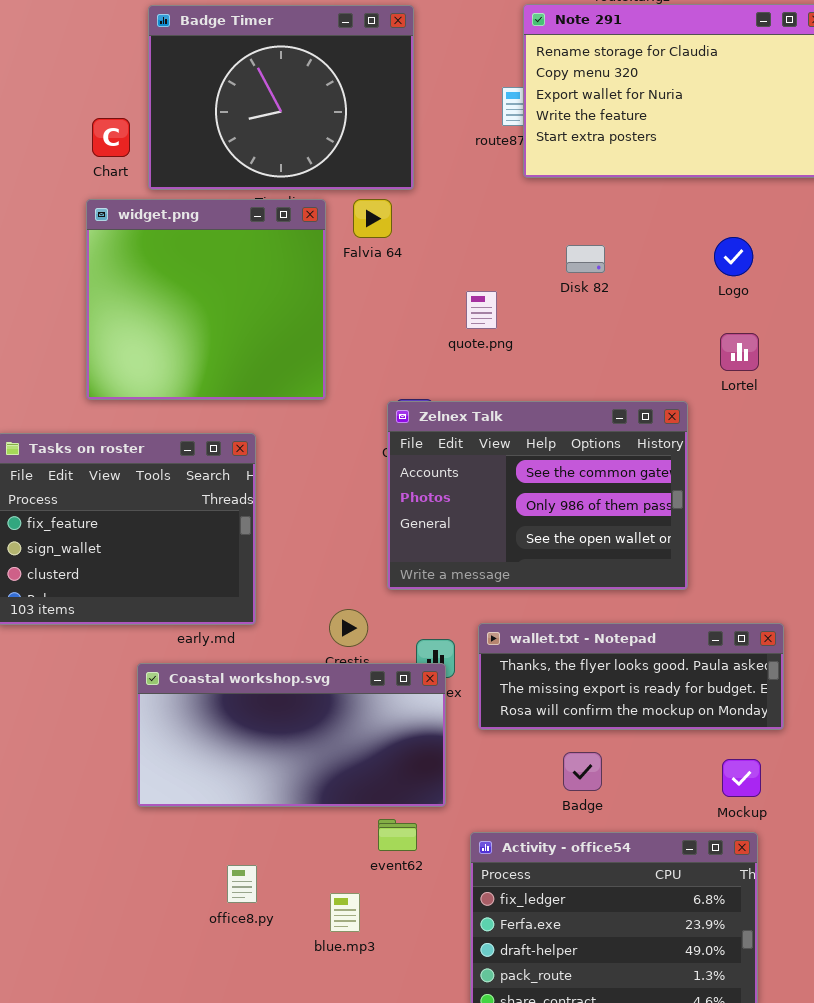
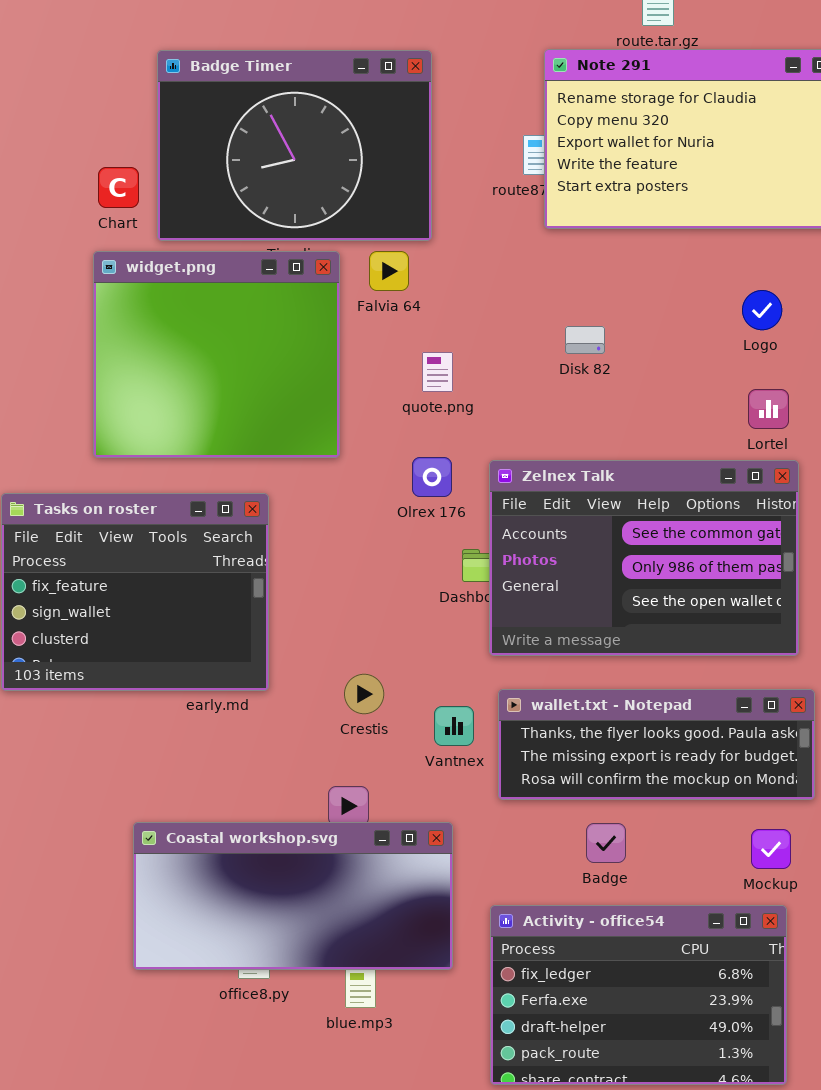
Disk 82: [566,245,605,273] -> [565,326,605,354], moved
quote.png: [466,291,497,329] -> [422,352,453,392], moved
Zelnex Talk: [387,401,688,590] -> [489,460,799,656], moved
Coastal workshop.svg: [137,663,446,807] -> [133,822,453,970], moved

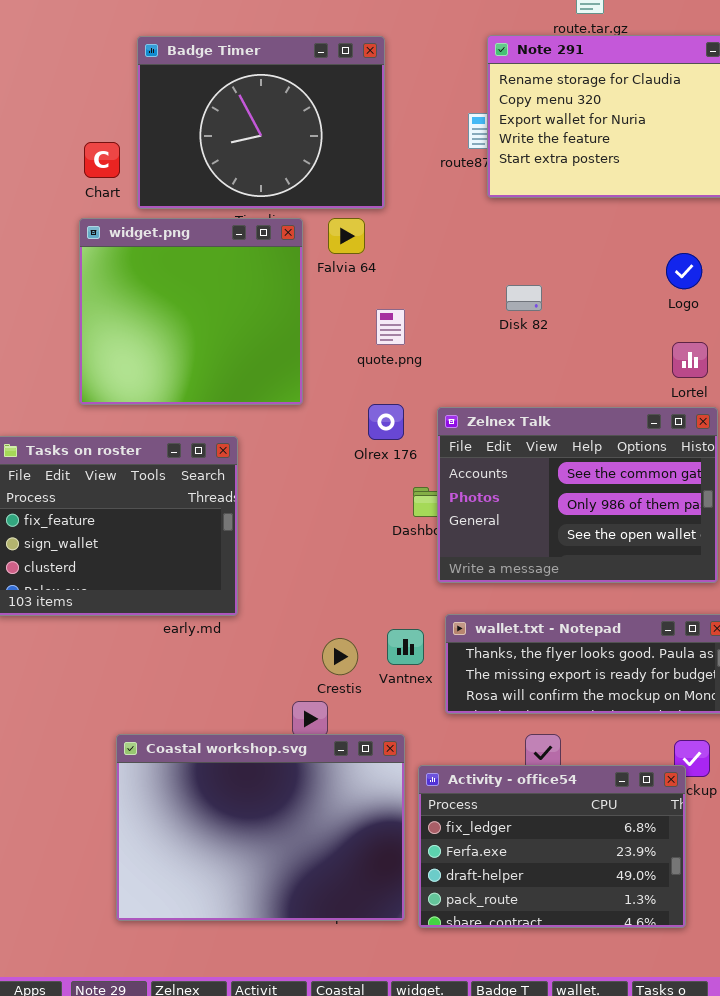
Crestis: [344,674,384,714] -> [322,638,358,675], moved
Coastal workshop.svg: [133,822,453,970] -> [116,734,405,921], resized
Activity - office54: [490,905,787,1085] -> [418,765,686,928], moved

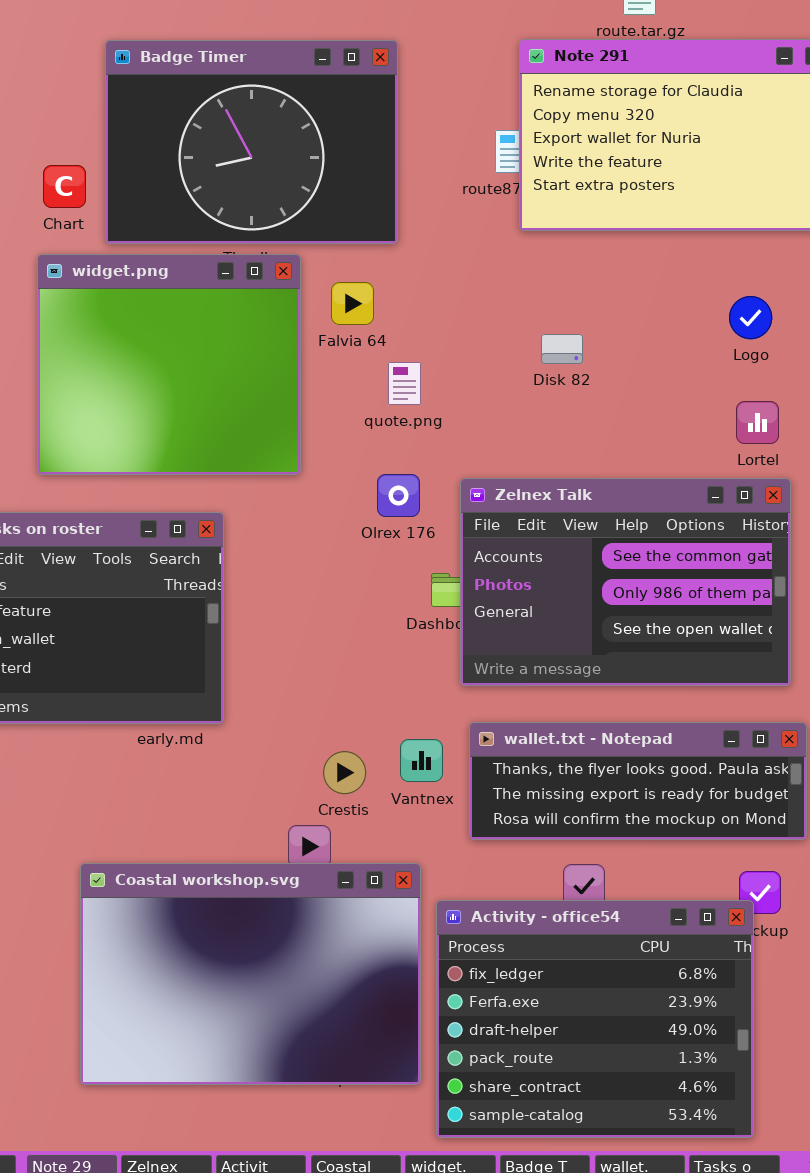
Falvia 64: [328,218,365,254] -> [331,282,374,325], moved
Activity - office54: [418,765,686,928] -> [436,900,754,1138], resized

